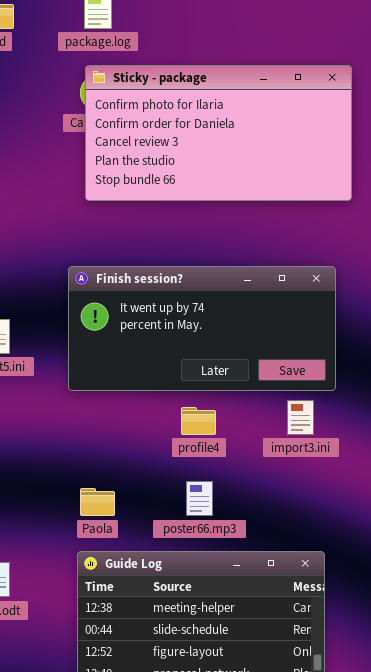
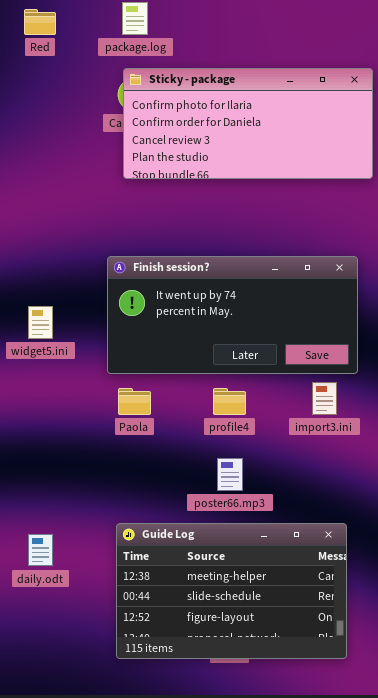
Sticky - package: [85,65,352,201] -> [123,68,373,179], resized
Paola: [80,488,115,516] -> [118,388,151,415], moved

